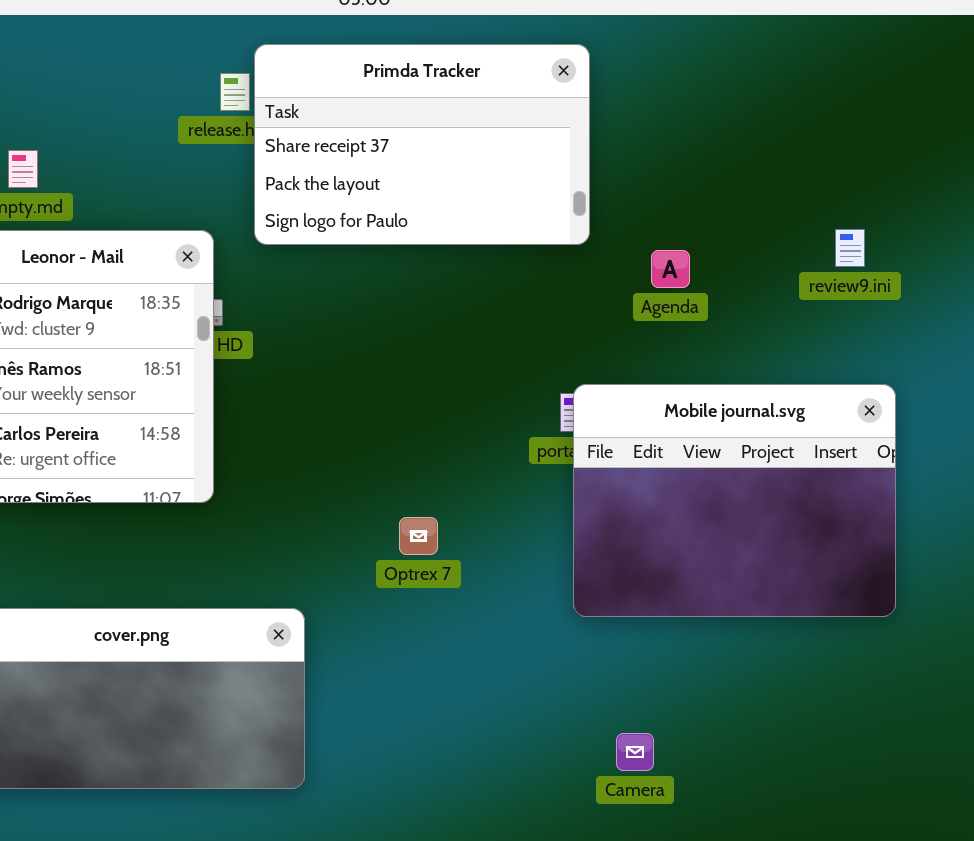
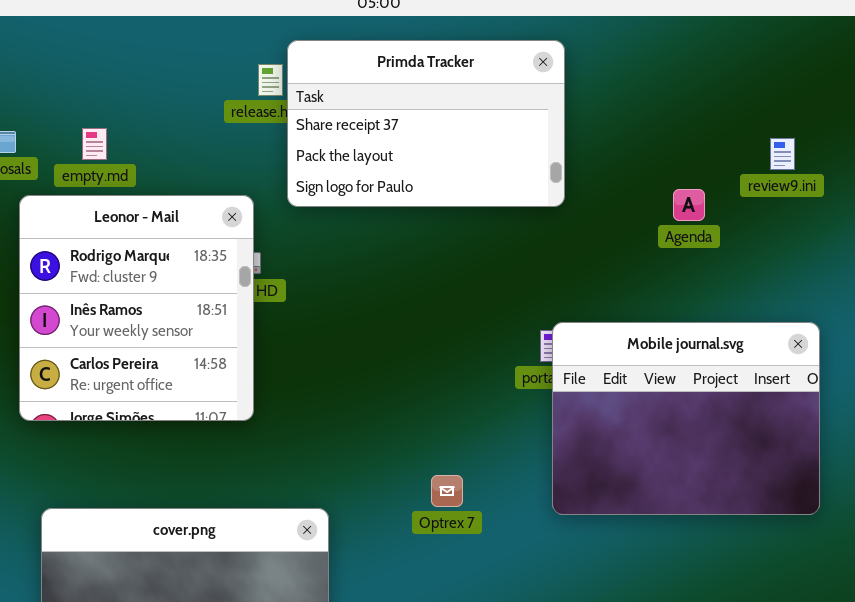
review9.ini: [835,229,865,267] -> [770,138,795,170], moved
Agenda: [651,250,690,288] -> [673,189,705,221], moved
Optrex 7: [399,517,438,555] -> [431,475,463,507], moved

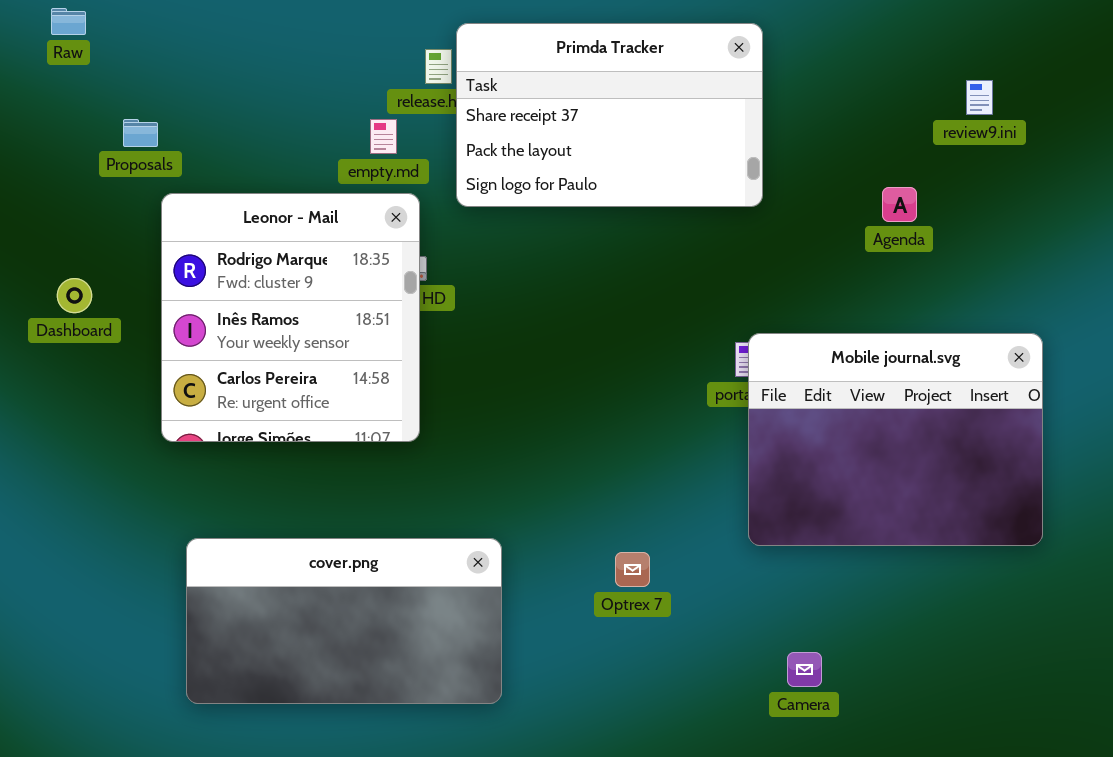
empty.md: [82,128,107,160] -> [370,119,397,154], moved
review9.ini: [770,138,795,170] -> [966,80,993,115], moved
Optrex 7: [431,475,463,507] -> [615,552,650,587], moved

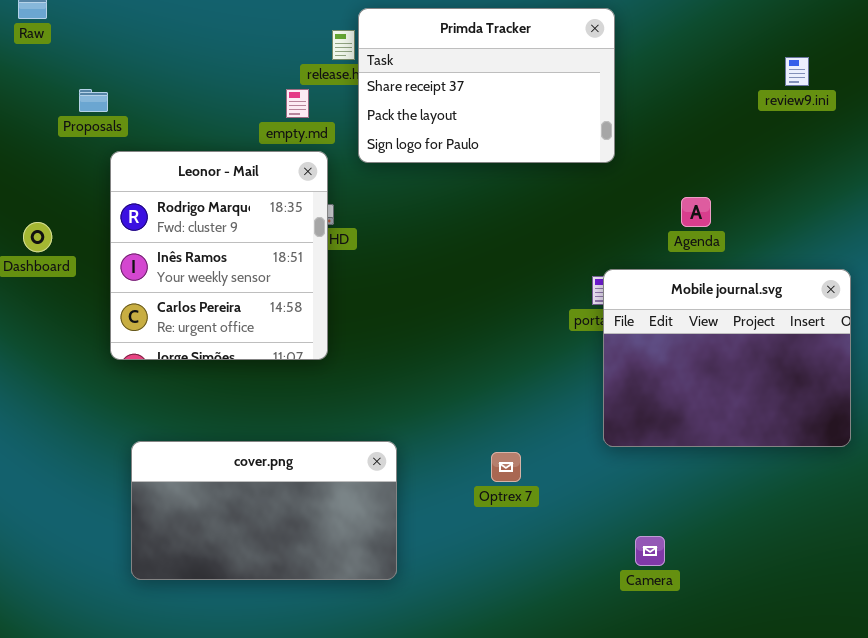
Agenda: [882,187,917,222] -> [681,197,711,227], moved

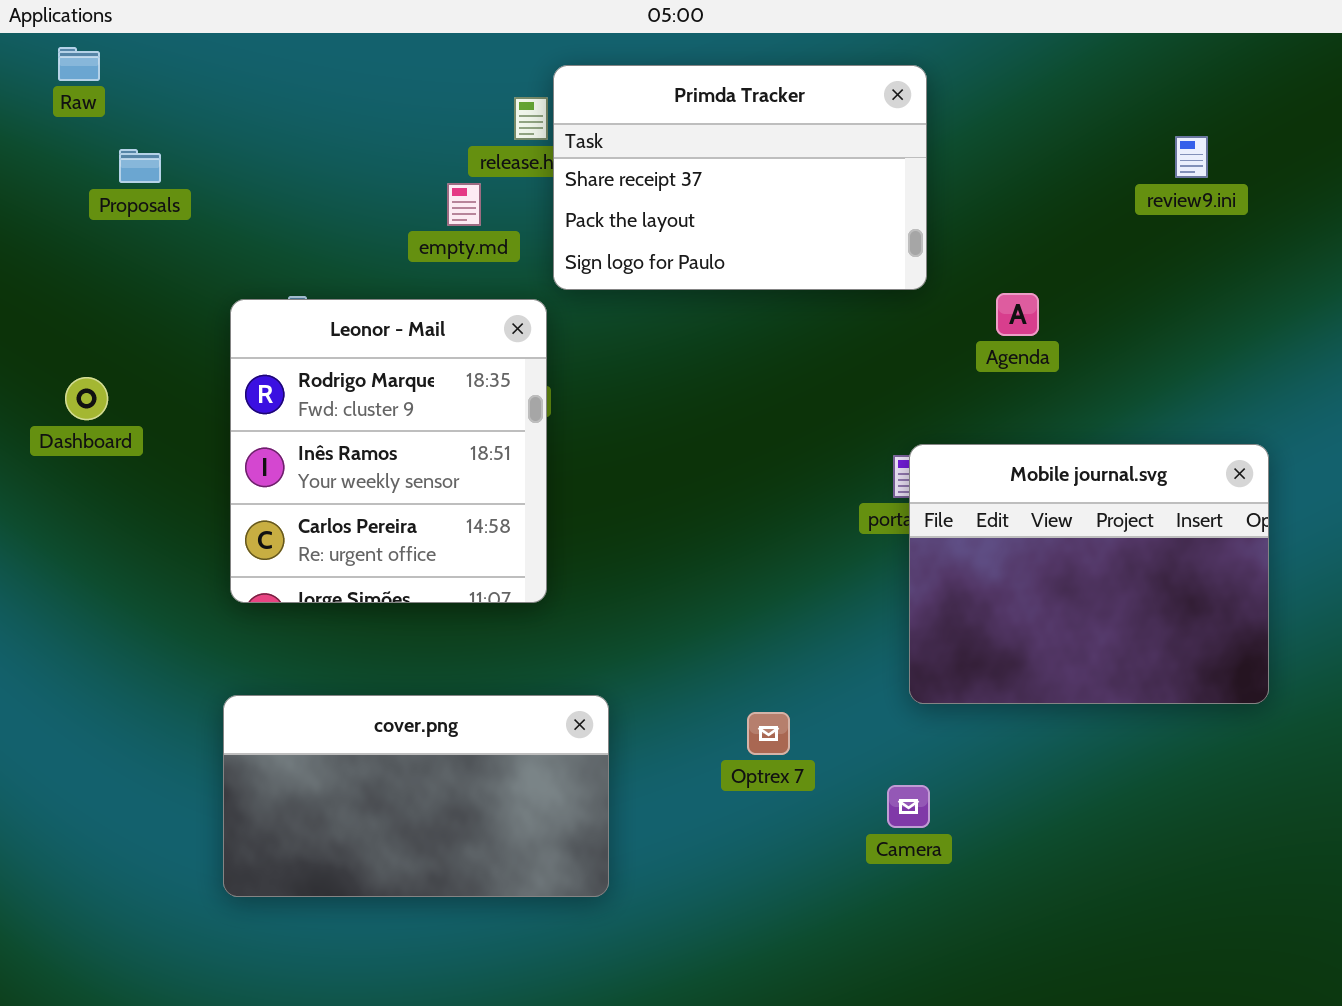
Proposals: [79,89,108,112] -> [119,149,161,183], moved
Leonor - Mail: [110,151,328,360] -> [230,299,547,603], moved
Agenda: [681,197,711,227] -> [996,293,1039,336], moved
Camera: [635,536,665,566] -> [887,785,930,828], moved

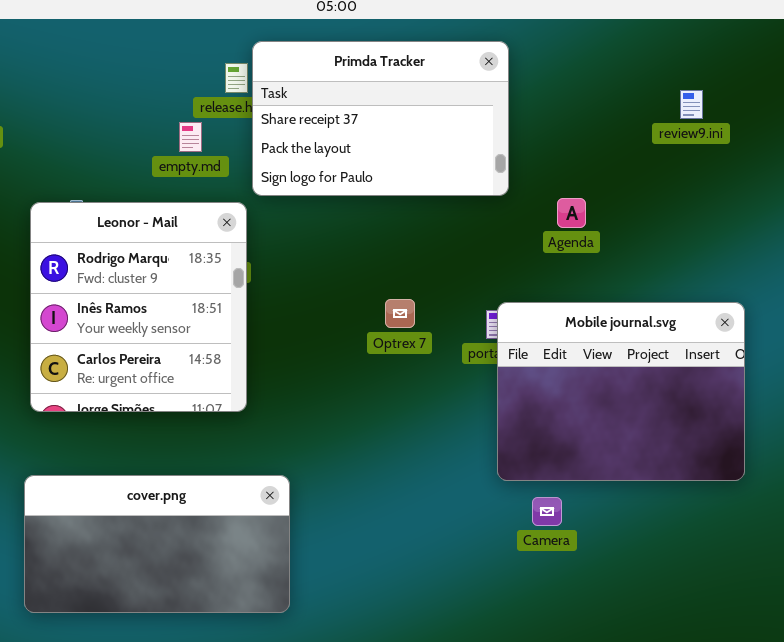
Optrex 7: [747,712,790,755] -> [385,299,415,328], moved
Camera: [887,785,930,828] -> [532,497,562,526], moved

